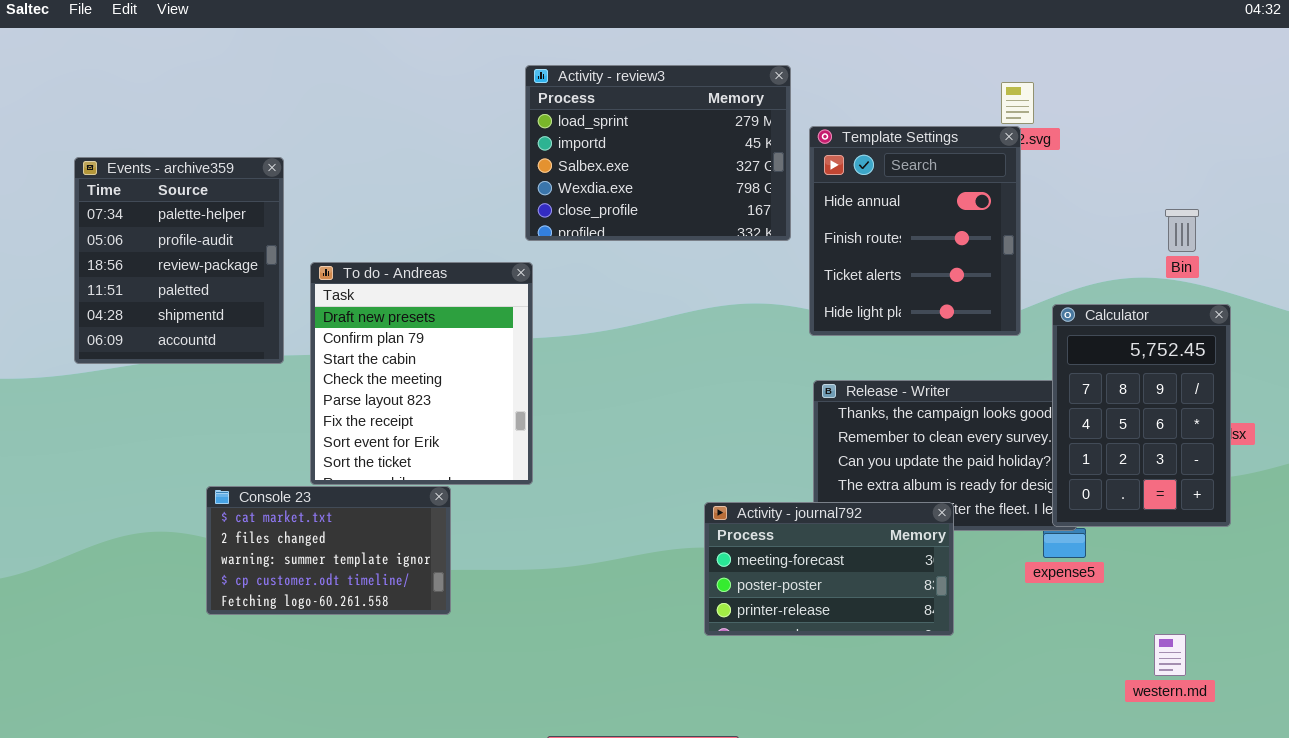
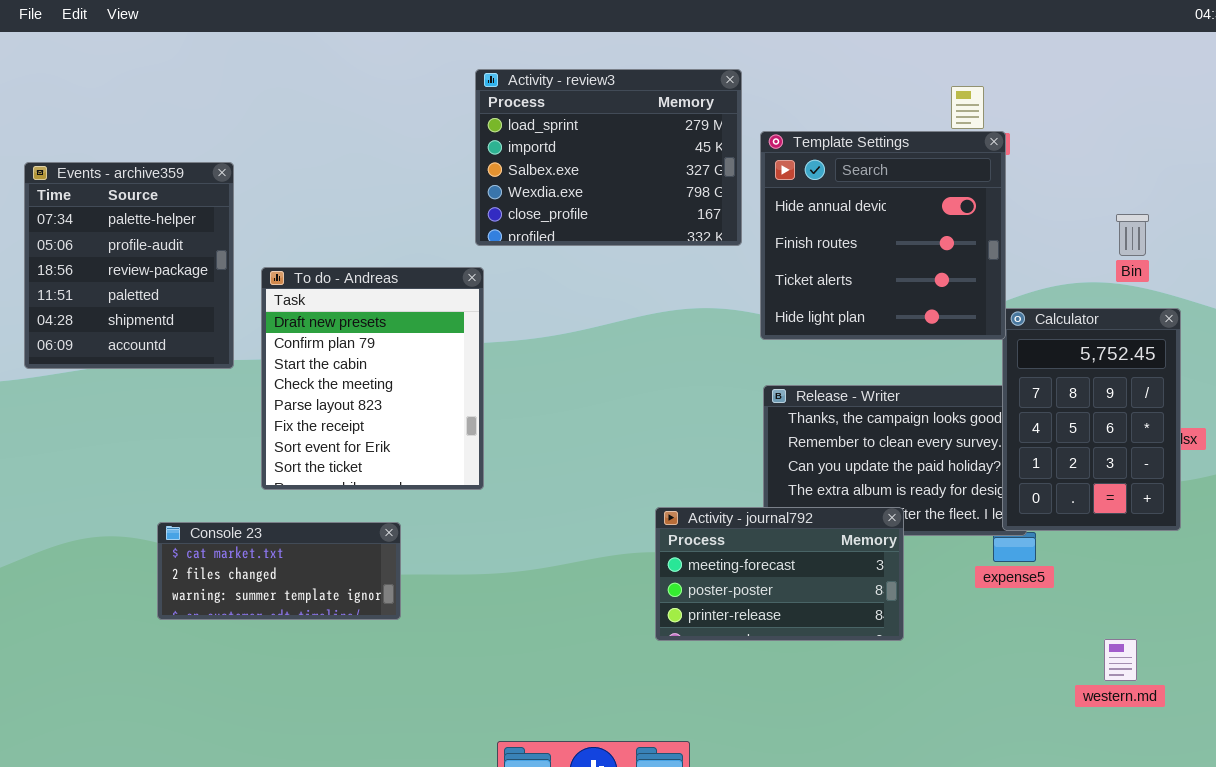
Template Settings: [809,126,1021,336] -> [760,131,1006,340], resized
Console 23: [206,486,451,615] -> [157,522,401,620], resized

